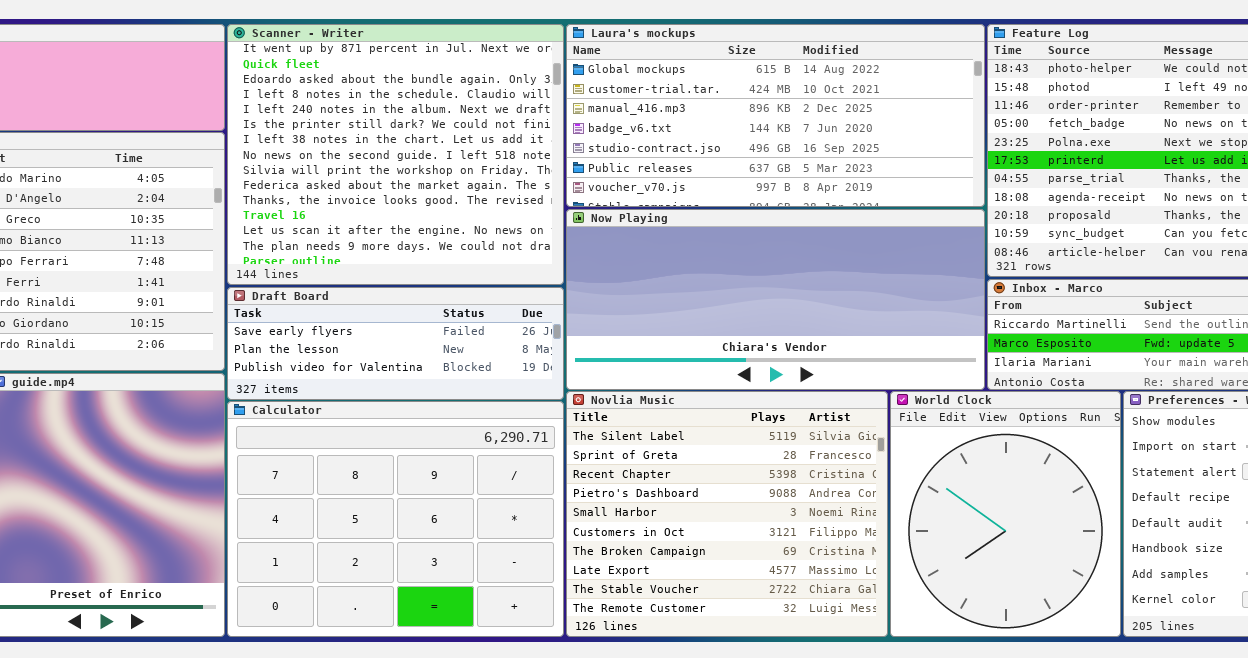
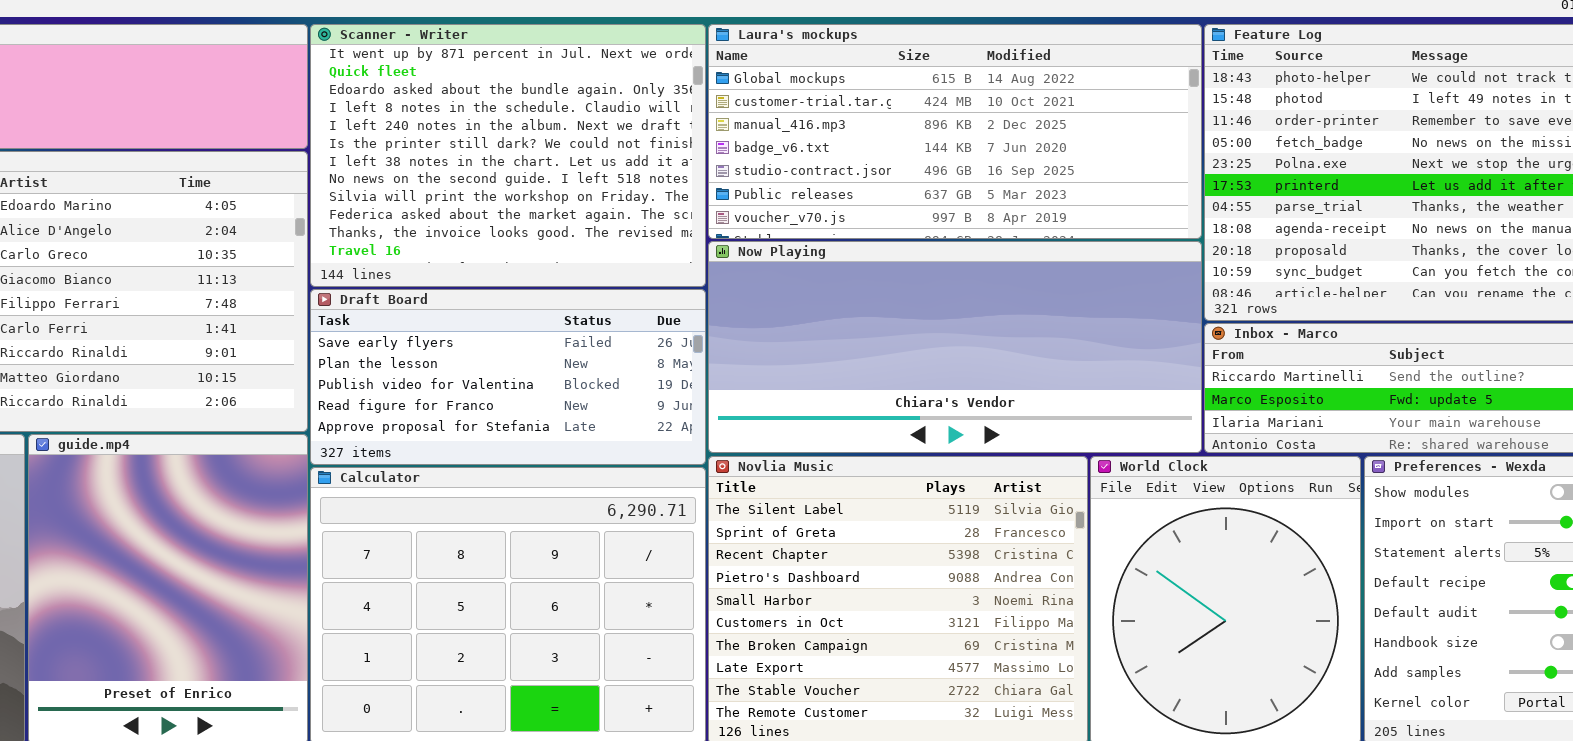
Scanner - Writer: [227,24,564,285] -> [310,24,706,287], resized
Draft Board: [227,287,564,400] -> [310,289,706,465], resized

